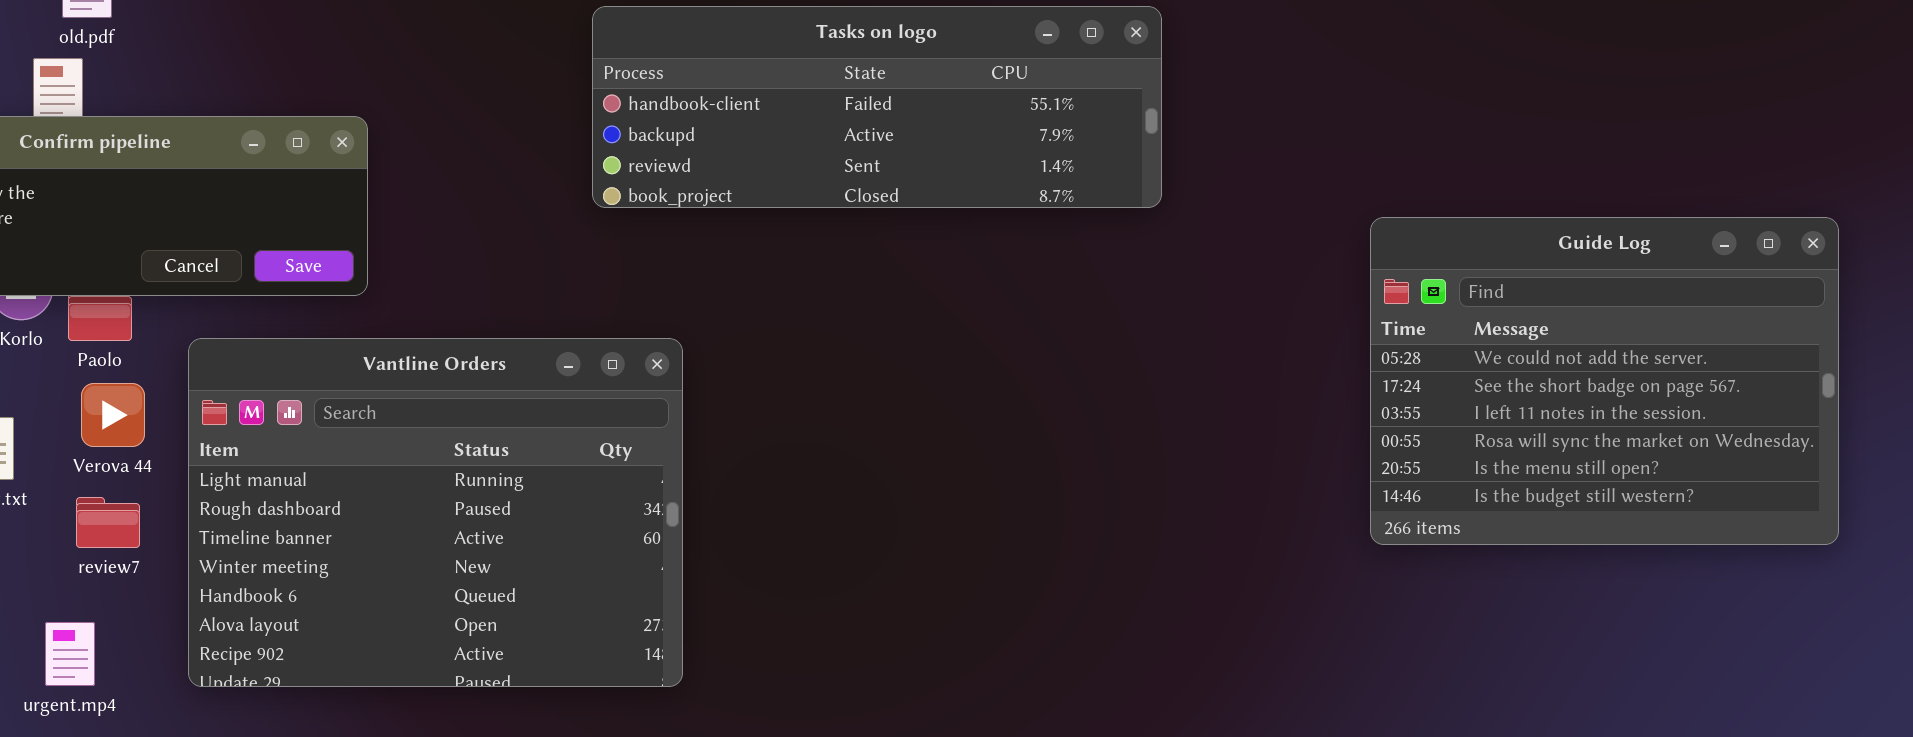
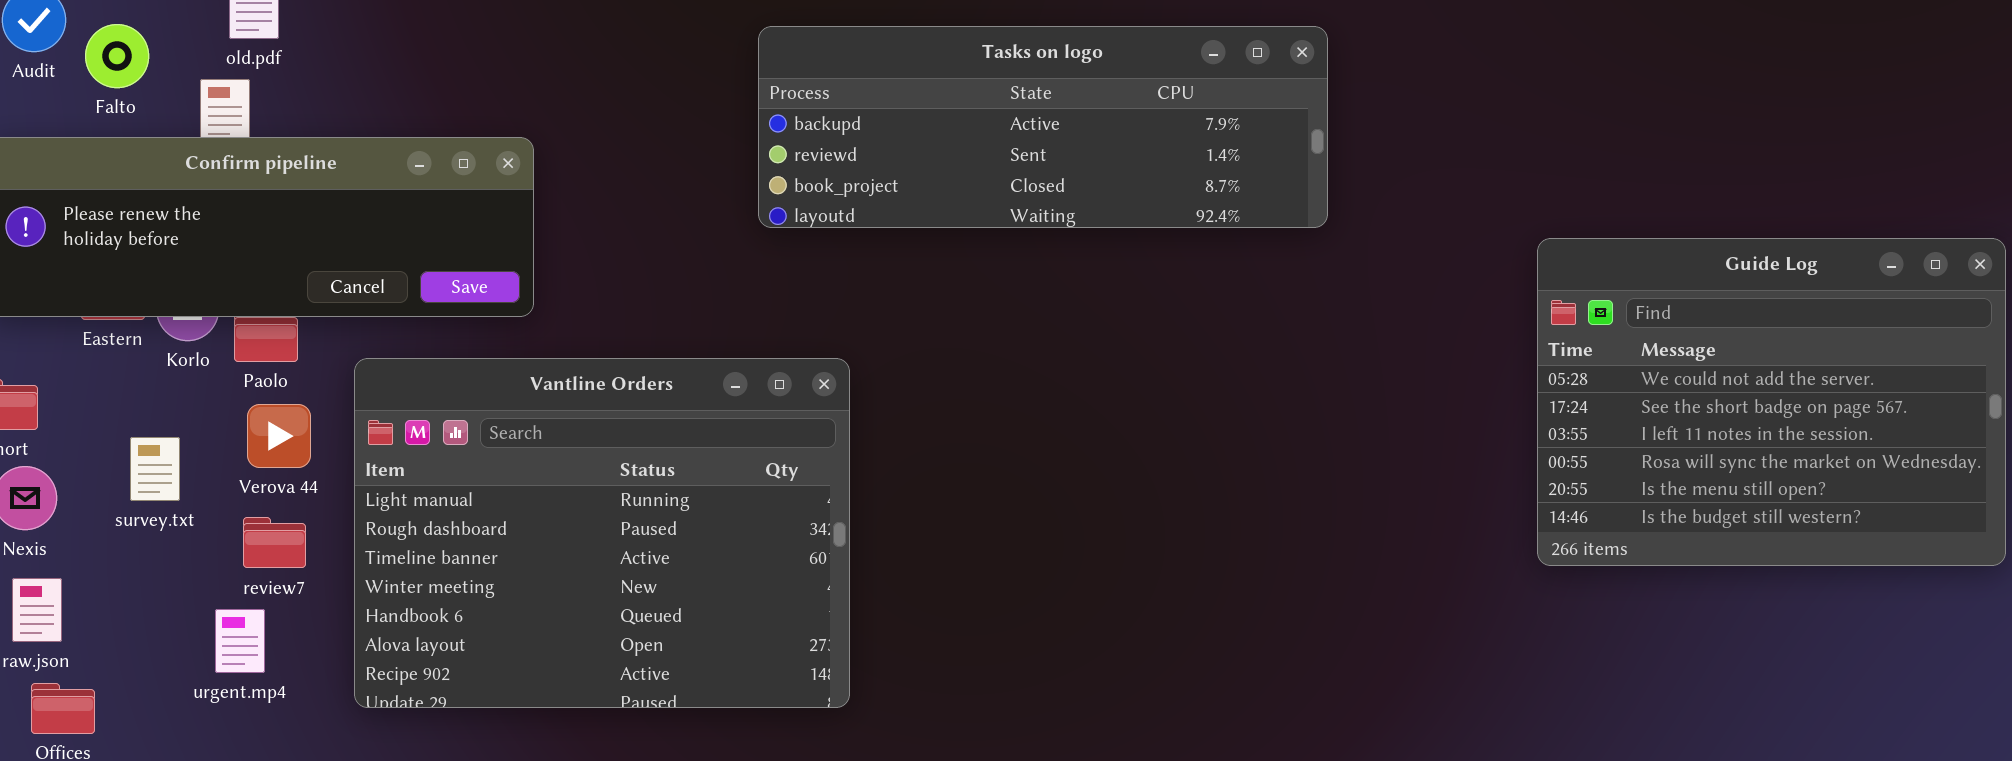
Tasks on logo: [592,6,1162,208] -> [758,26,1328,228], scrolled down 1 row
urgent.mp4: [45,622,95,686] -> [215,609,265,673], moved

